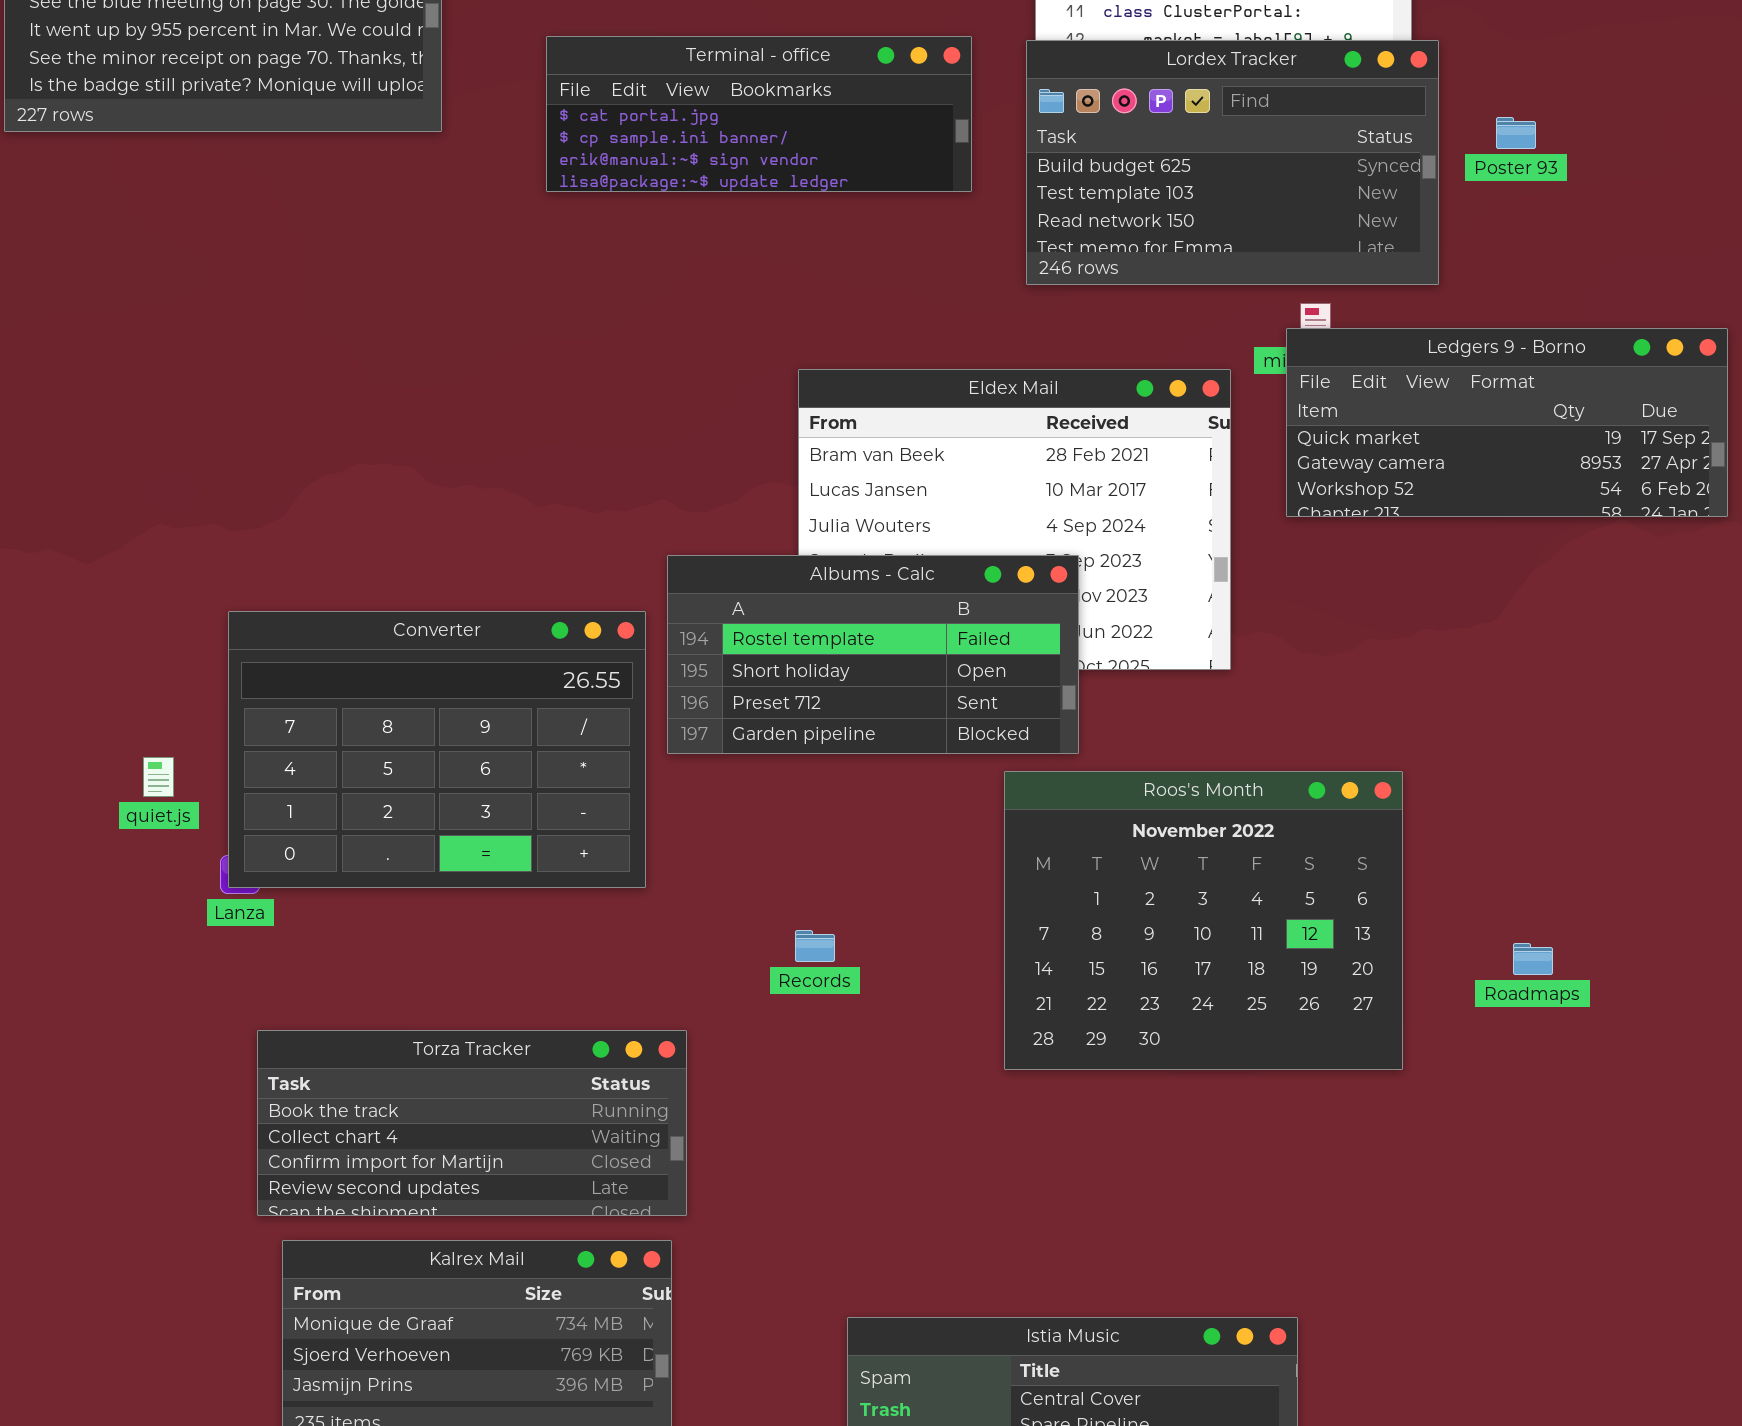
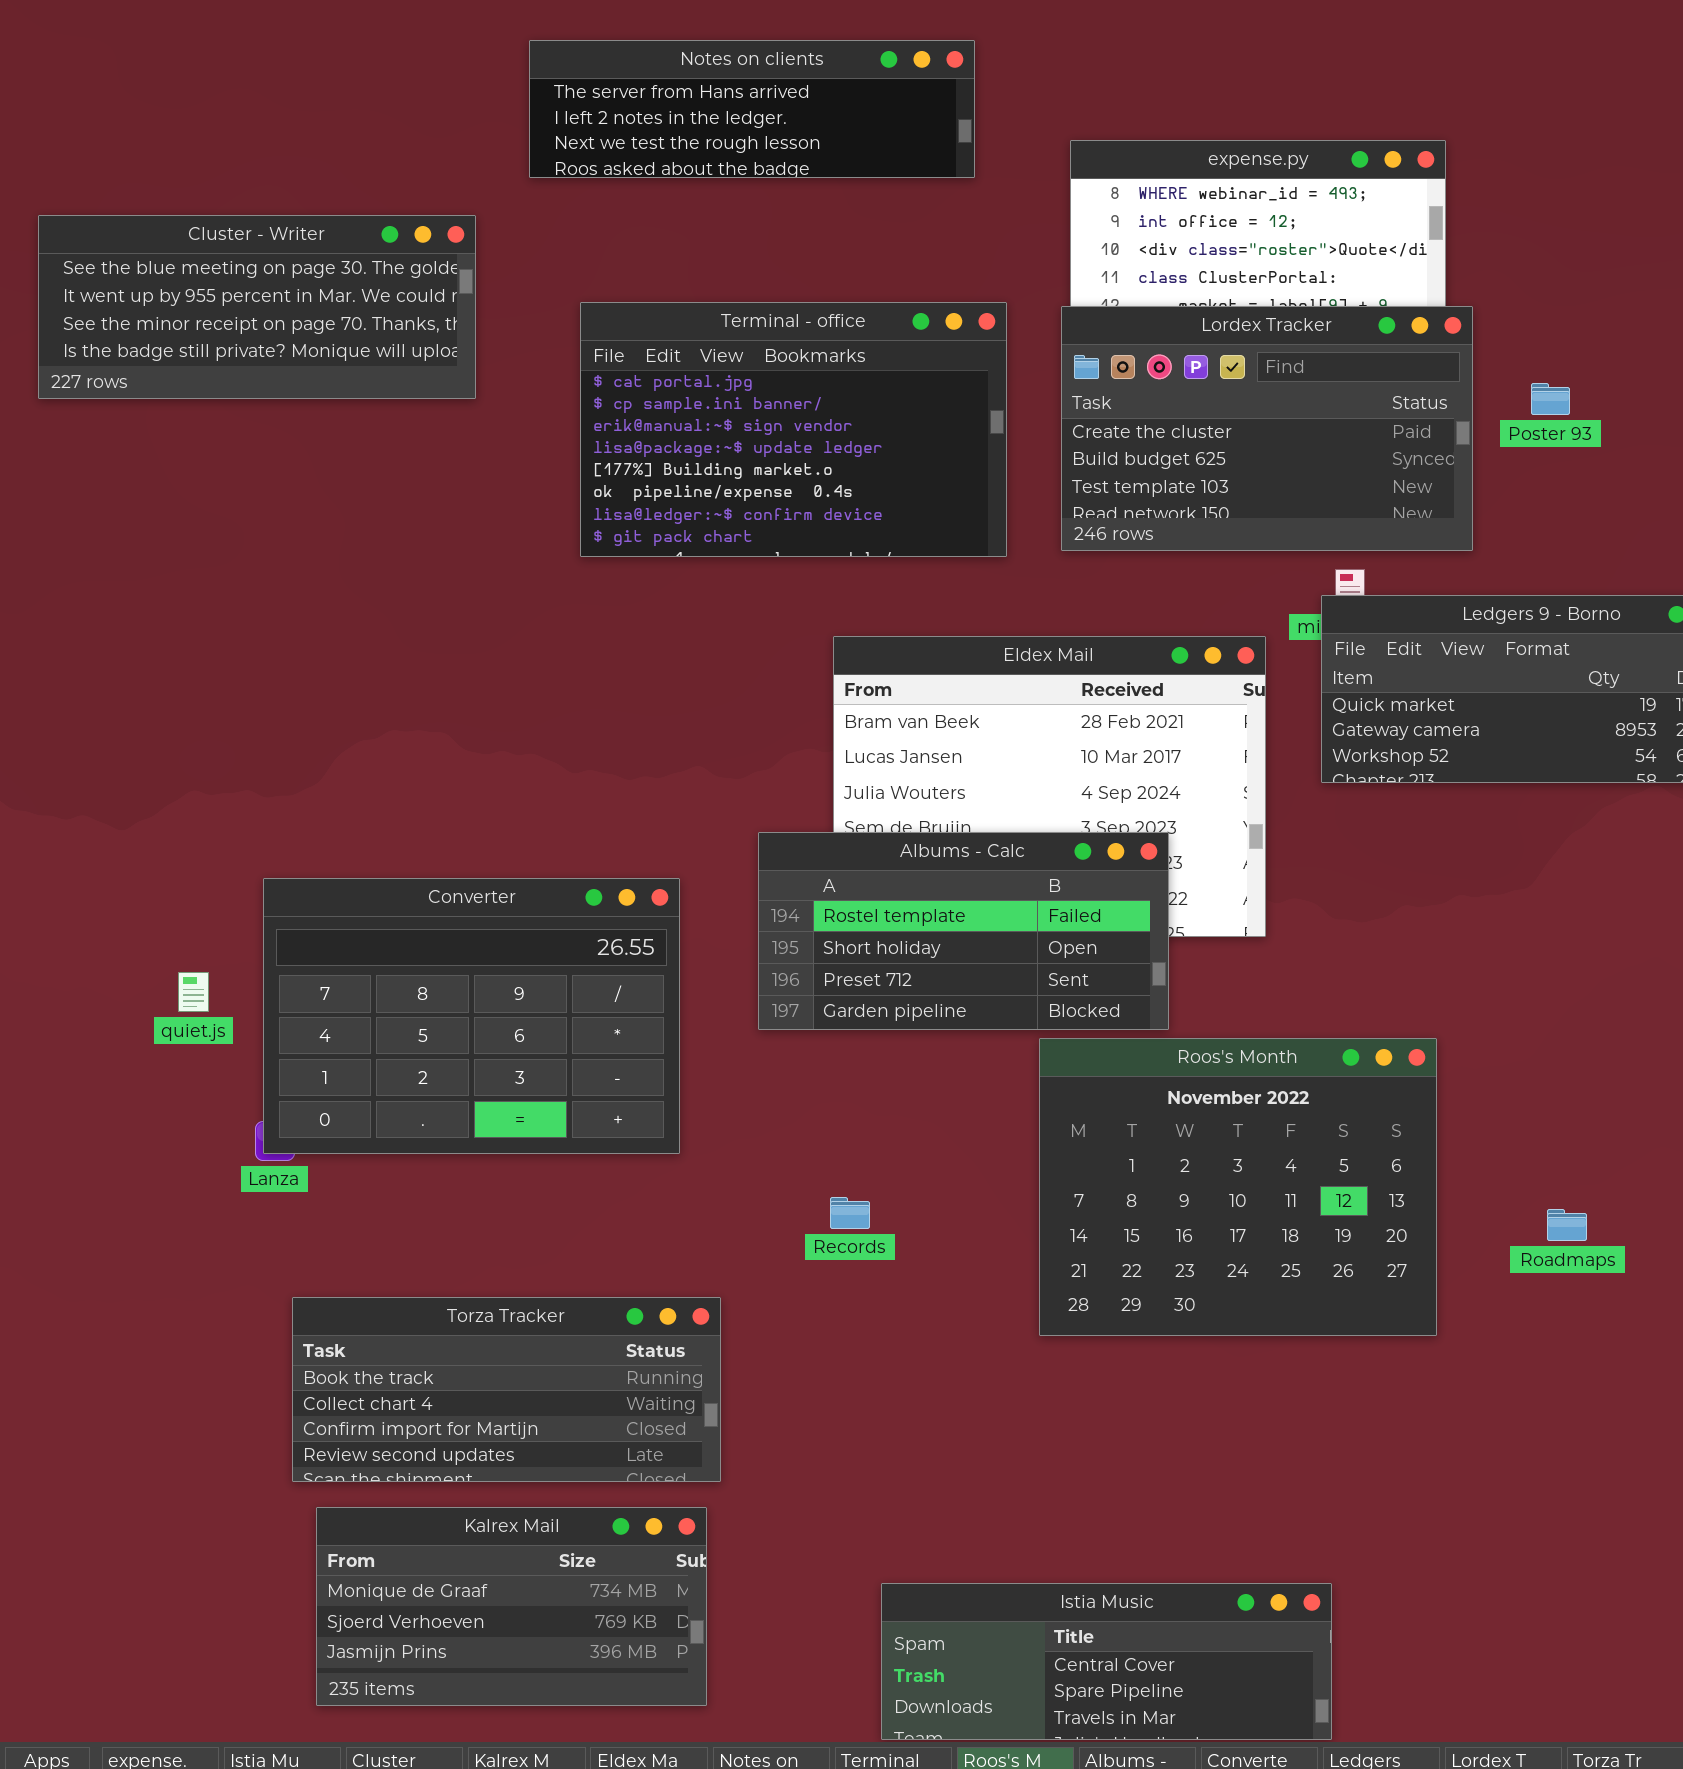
Terminal - office: [546,36,972,192] -> [580,302,1007,557], resized
Lordex Tracker: [1026,40,1439,285] -> [1061,306,1473,551], scrolled up 1 row
Albums - Calc: [667,555,1079,754] -> [758,832,1169,1030], moved
quiet.js: [143,757,174,797] -> [178,972,209,1012], moved

